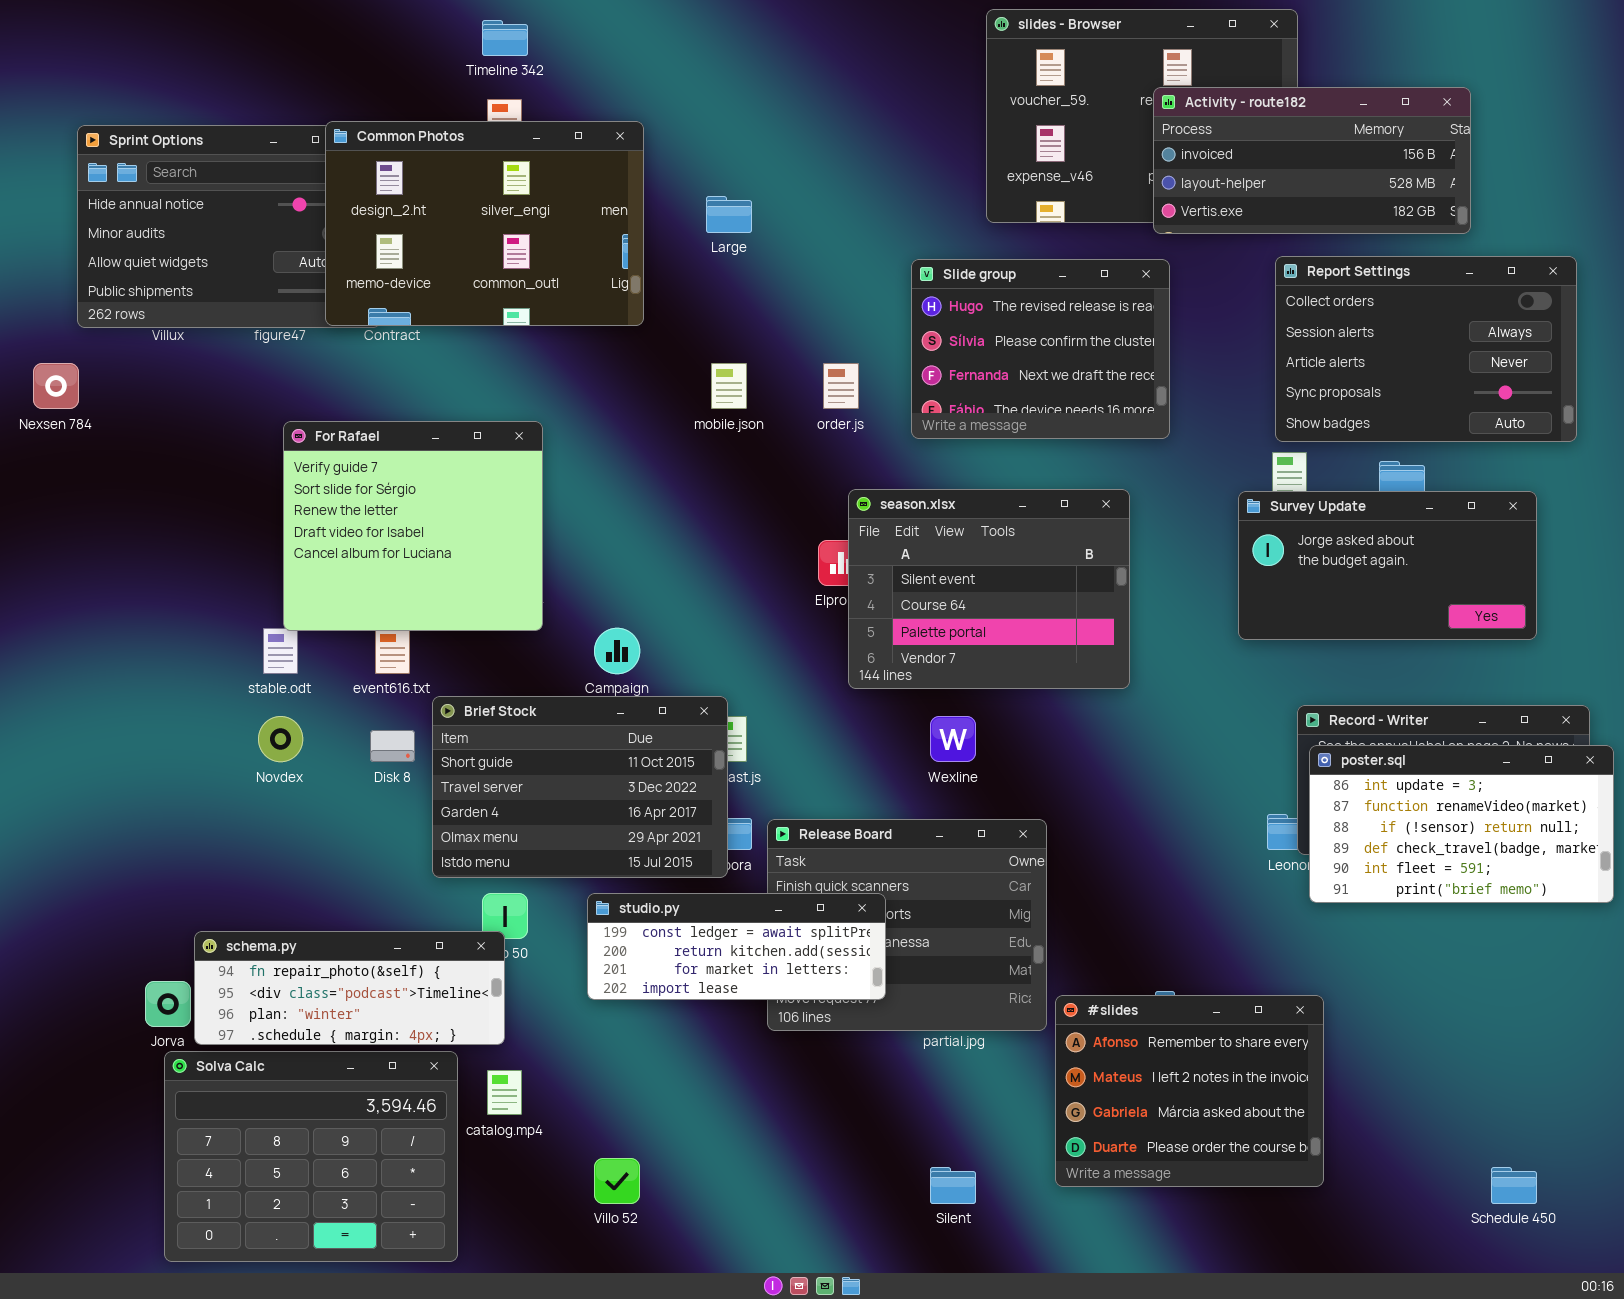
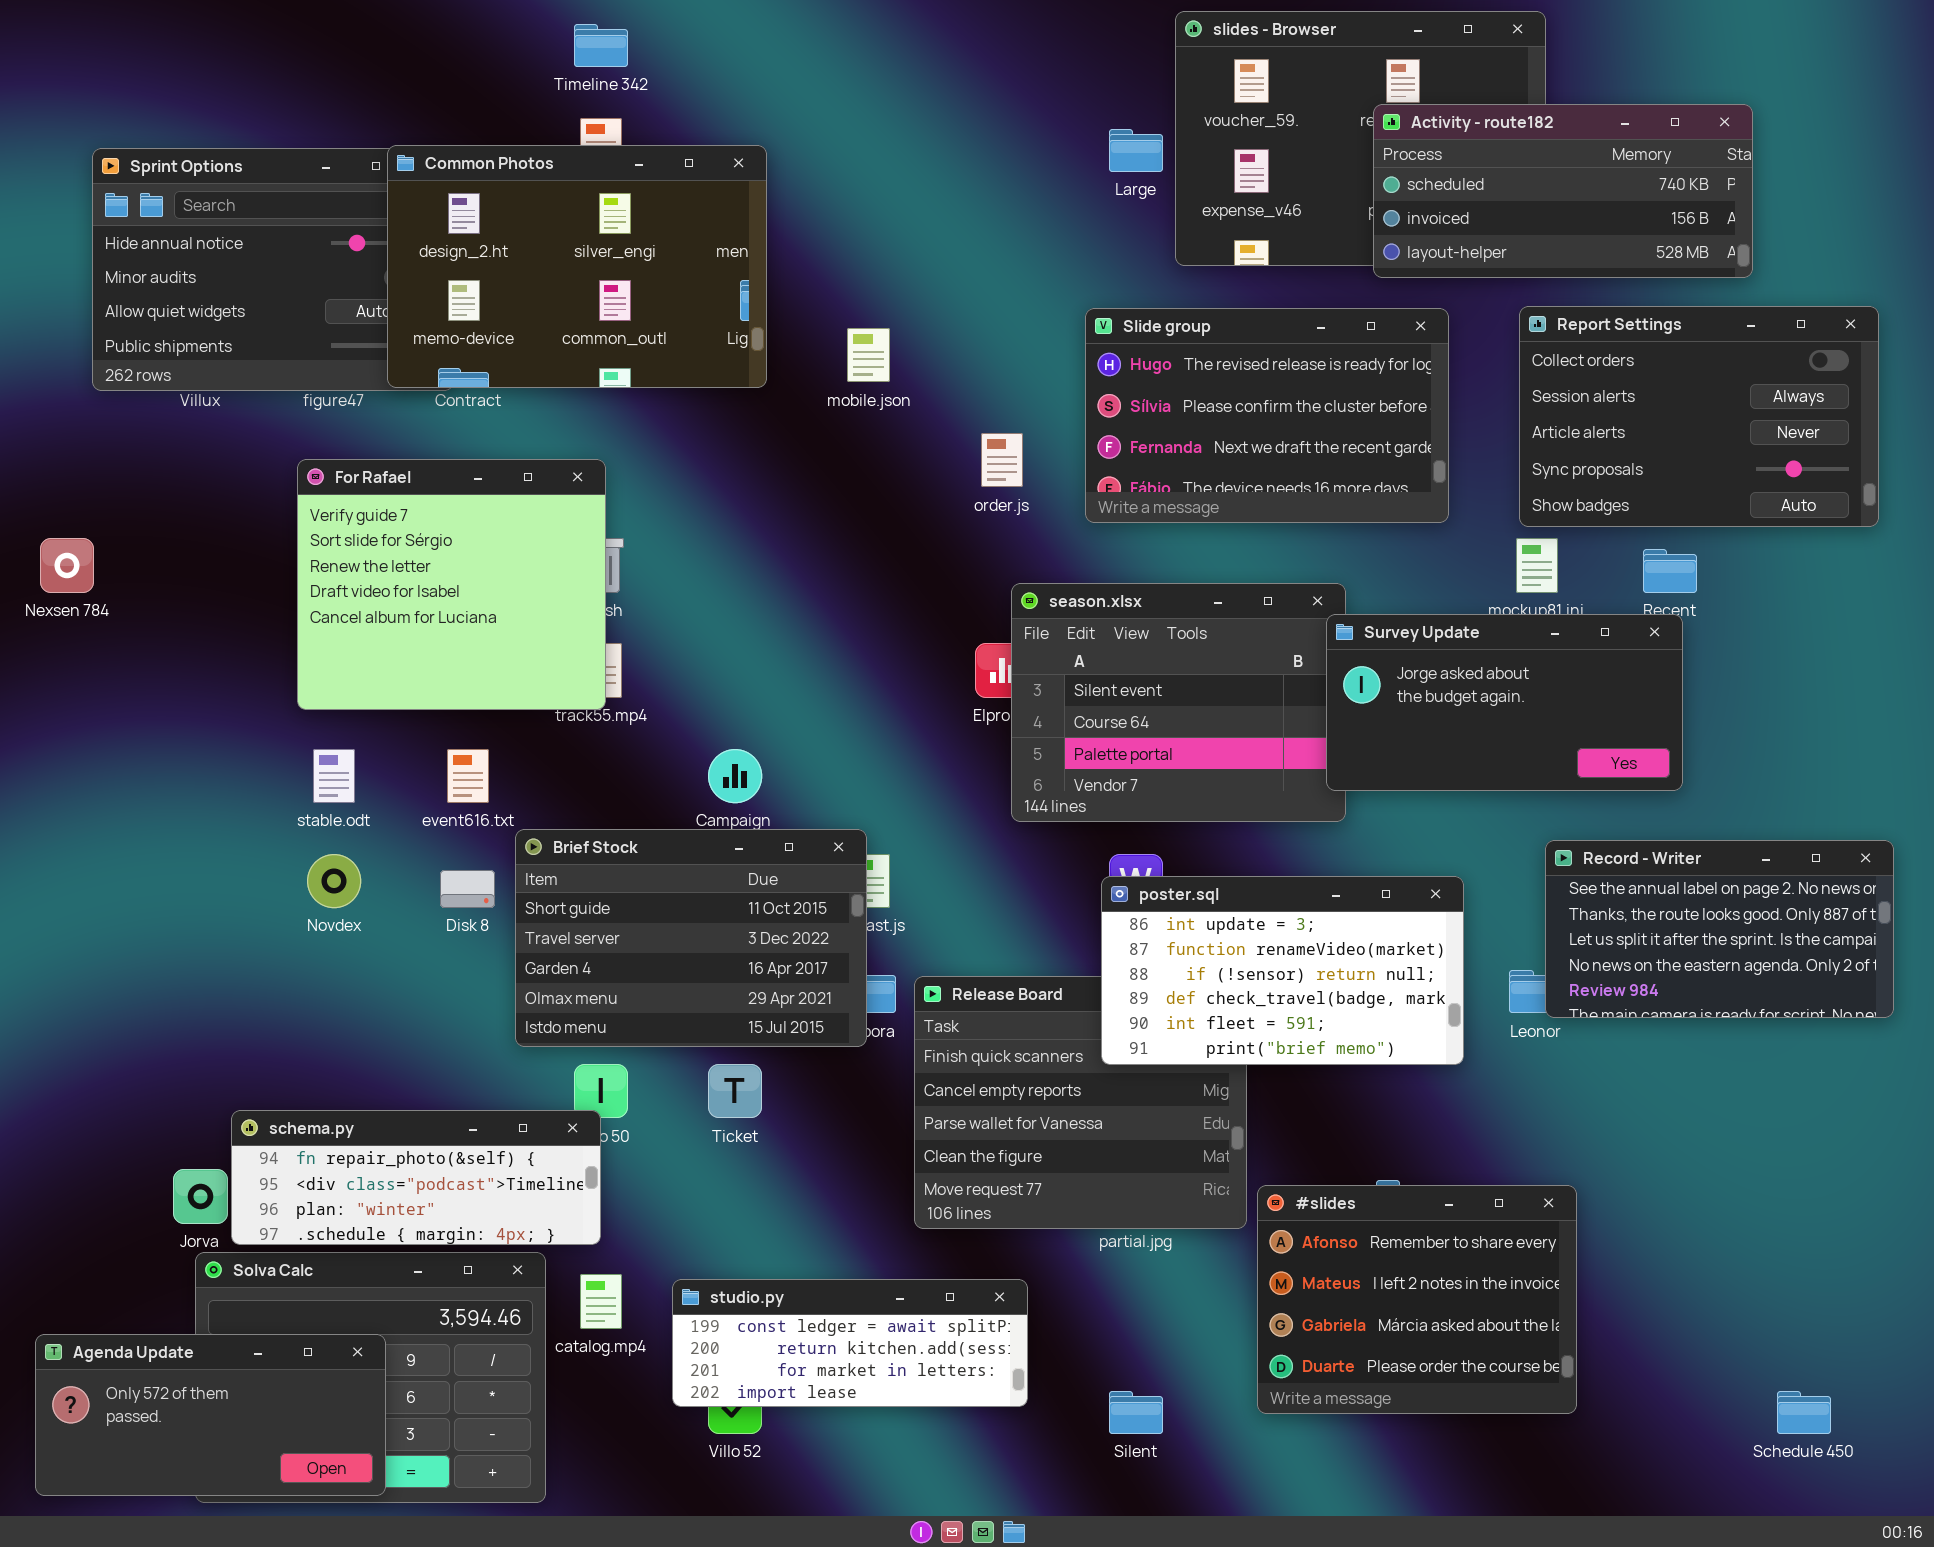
Activity - route182: [1153,87,1471,234] -> [1373,104,1753,278], scrolled up 1 row
Large: [706,196,752,233] -> [1109,129,1163,172], moved
Slide group: [911,259,1170,439] -> [1085,308,1449,523], resized
Nexsen 784: [33,363,79,409] -> [40,538,94,593], moved
mobile.json: [711,363,747,409] -> [847,328,890,382], moved
For Rafael: [283,421,543,631] -> [297,459,606,710], moved
Survey Update: [1238,491,1537,640] -> [1326,614,1683,791], moved
poster.sql: [1309,745,1614,903] -> [1101,876,1464,1065], moved
studio.py: [587,893,886,1000] -> [672,1279,1028,1407], moved
Agenda Update: none -> [35,1334,386,1496], opened

